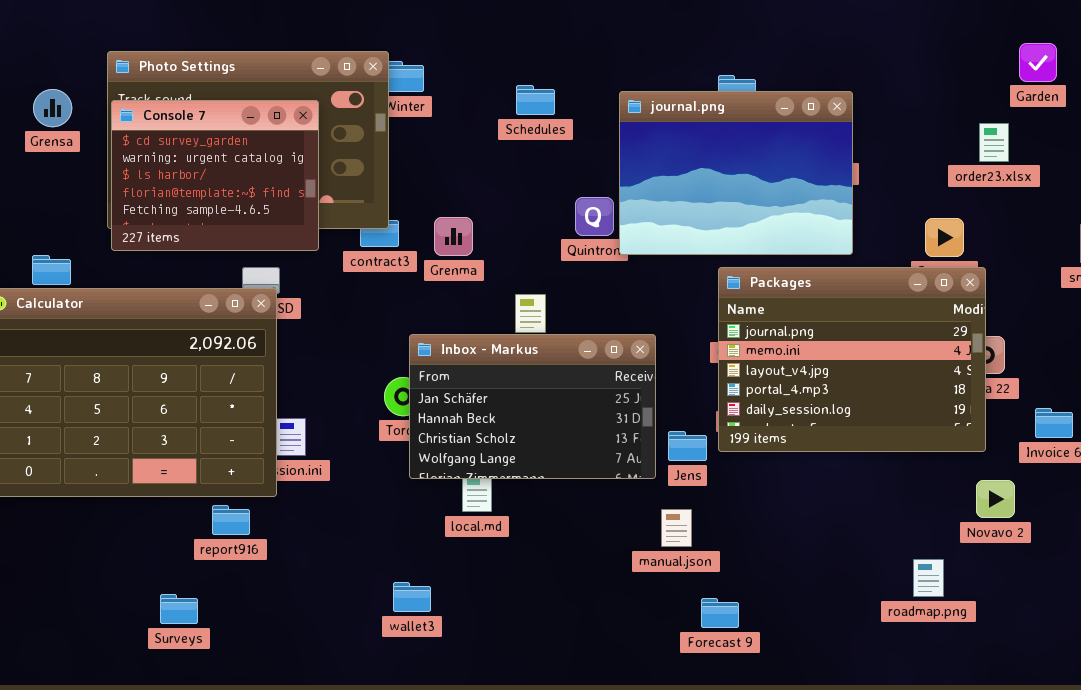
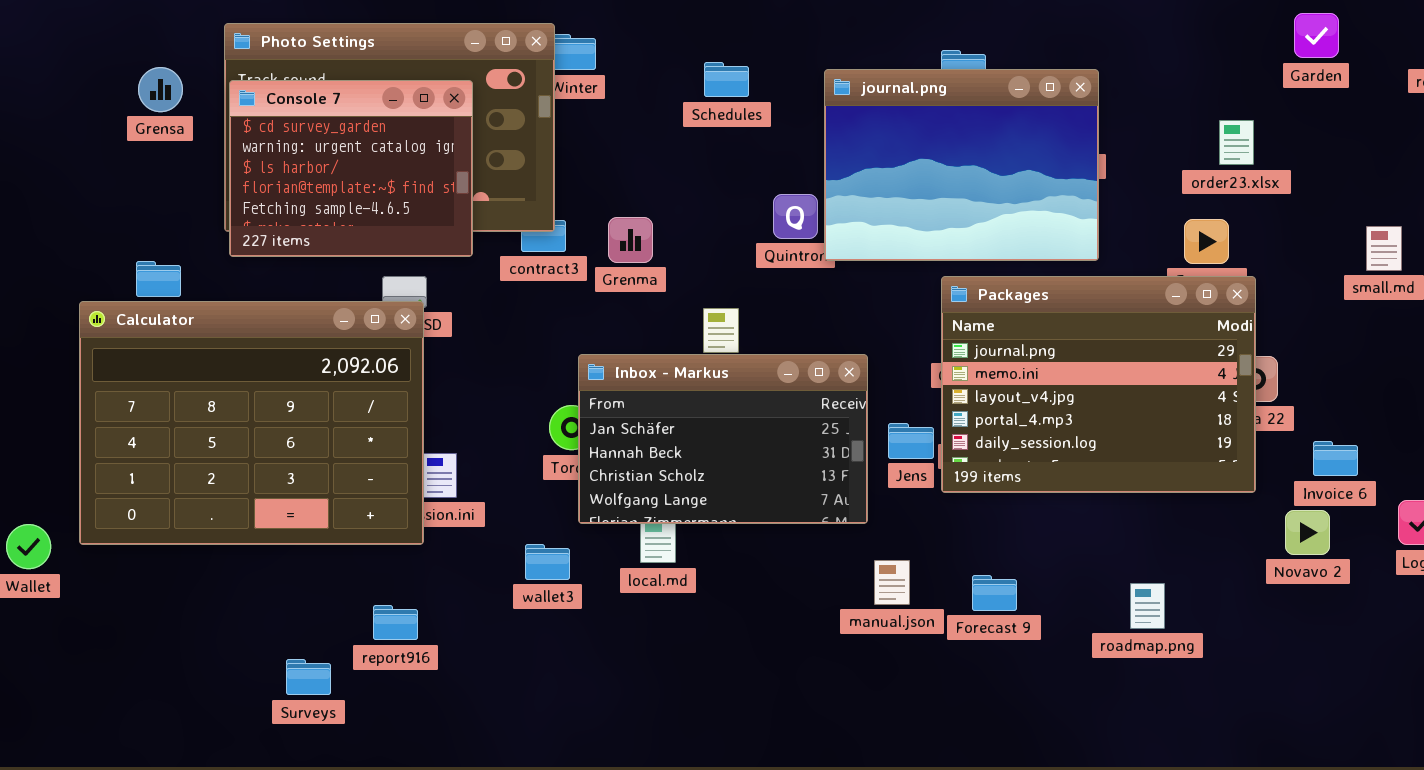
order23.xlsx: [979,123,1009,162] -> [1219,120,1254,165], moved
Jens: [668,431,707,461] -> [888,423,934,459], moved
Novavo 2: [976,480,1015,518] -> [1285,510,1330,555], moved
report916: [212,505,250,535] -> [373,605,418,640], moved
roadmap.png: [913,559,944,597] -> [1130,583,1165,629], moved
wallet3: [393,582,431,612] -> [525,544,570,580], moved
Forecast 9: [701,598,739,628] -> [972,575,1017,611], moved

